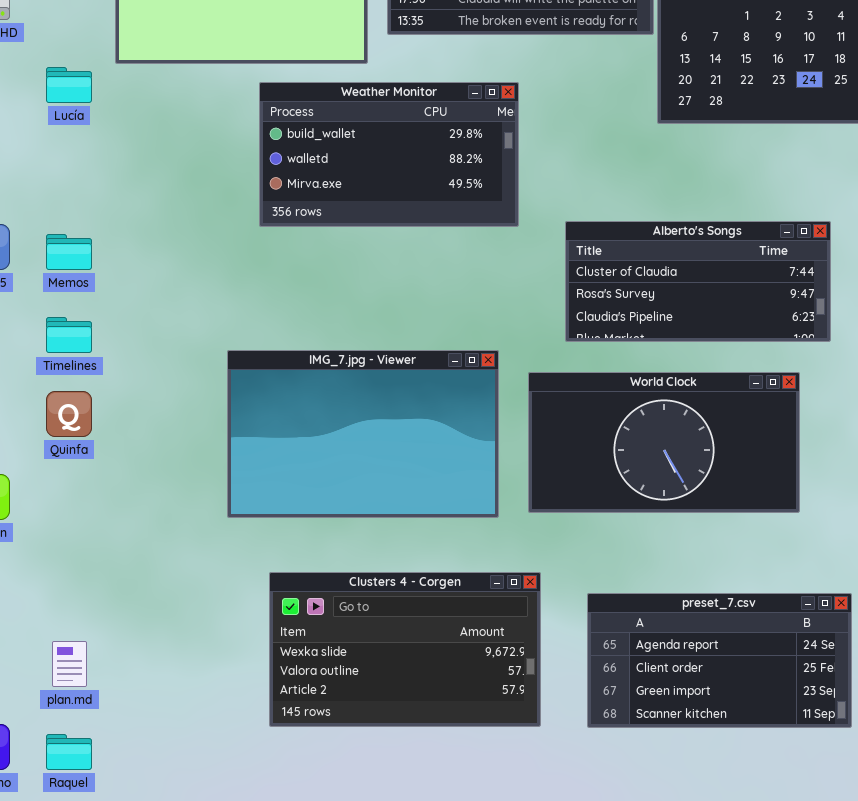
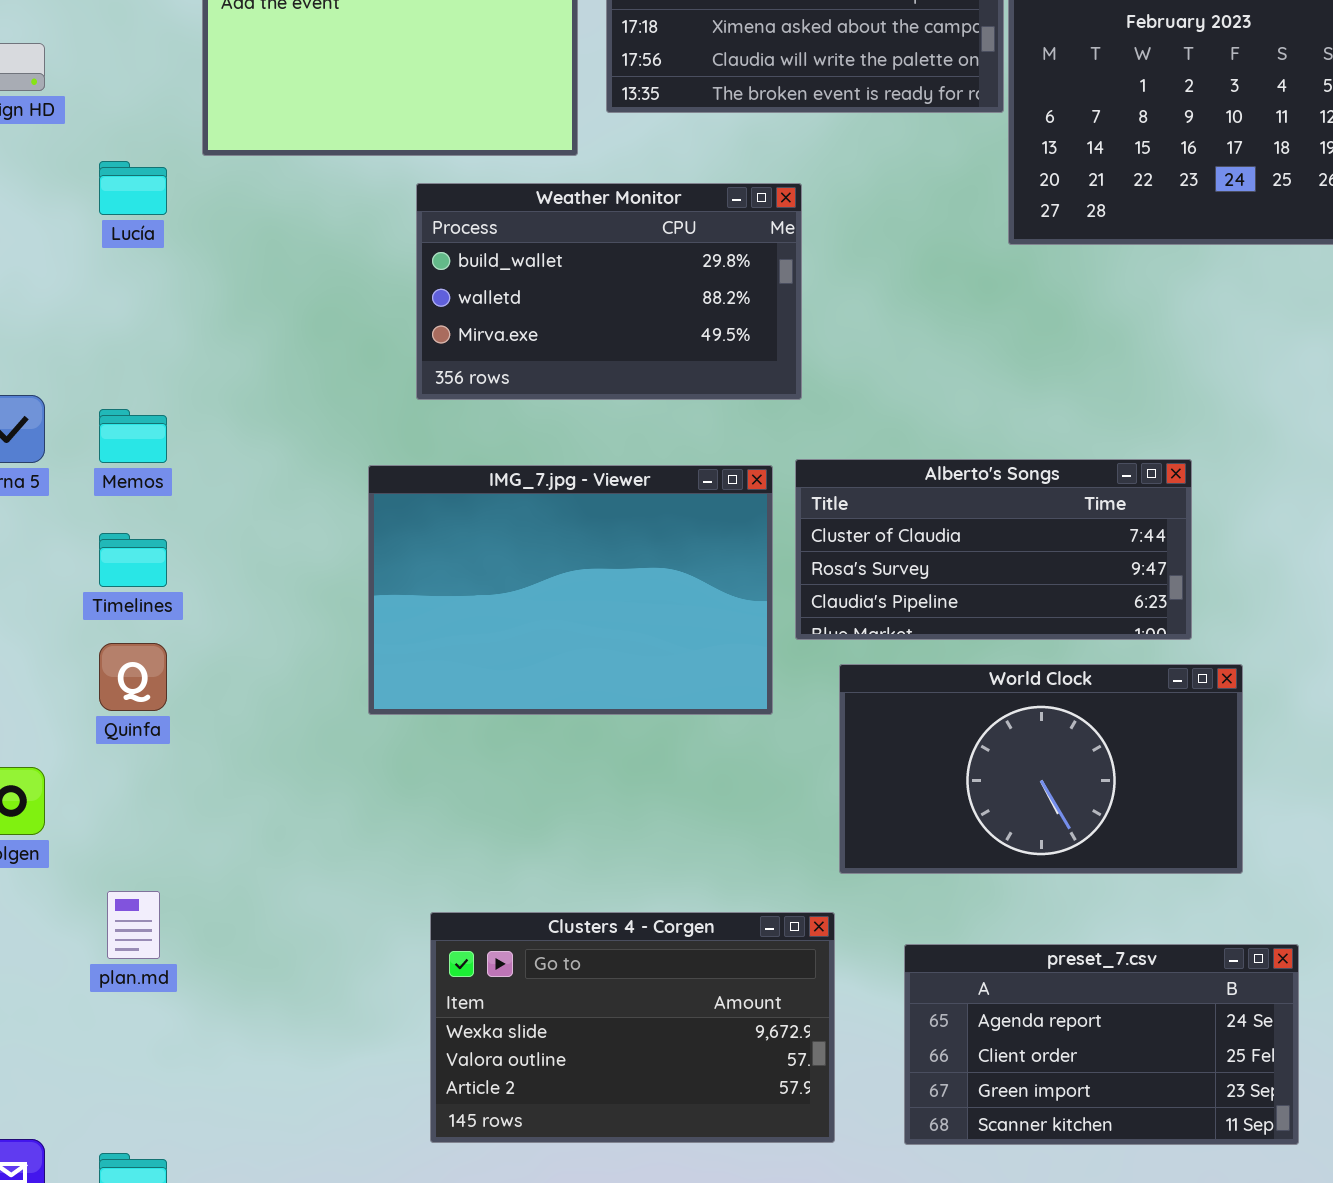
Alberto's Songs: [565,221,831,342] -> [795,459,1192,640], moved
IMG_7.jpg - Viewer: [227,350,499,518] -> [368,465,773,715], moved
World Clock: [528,372,800,513] -> [839,664,1243,874], moved
plan.md: [52,641,87,687] -> [107,891,160,959], moved

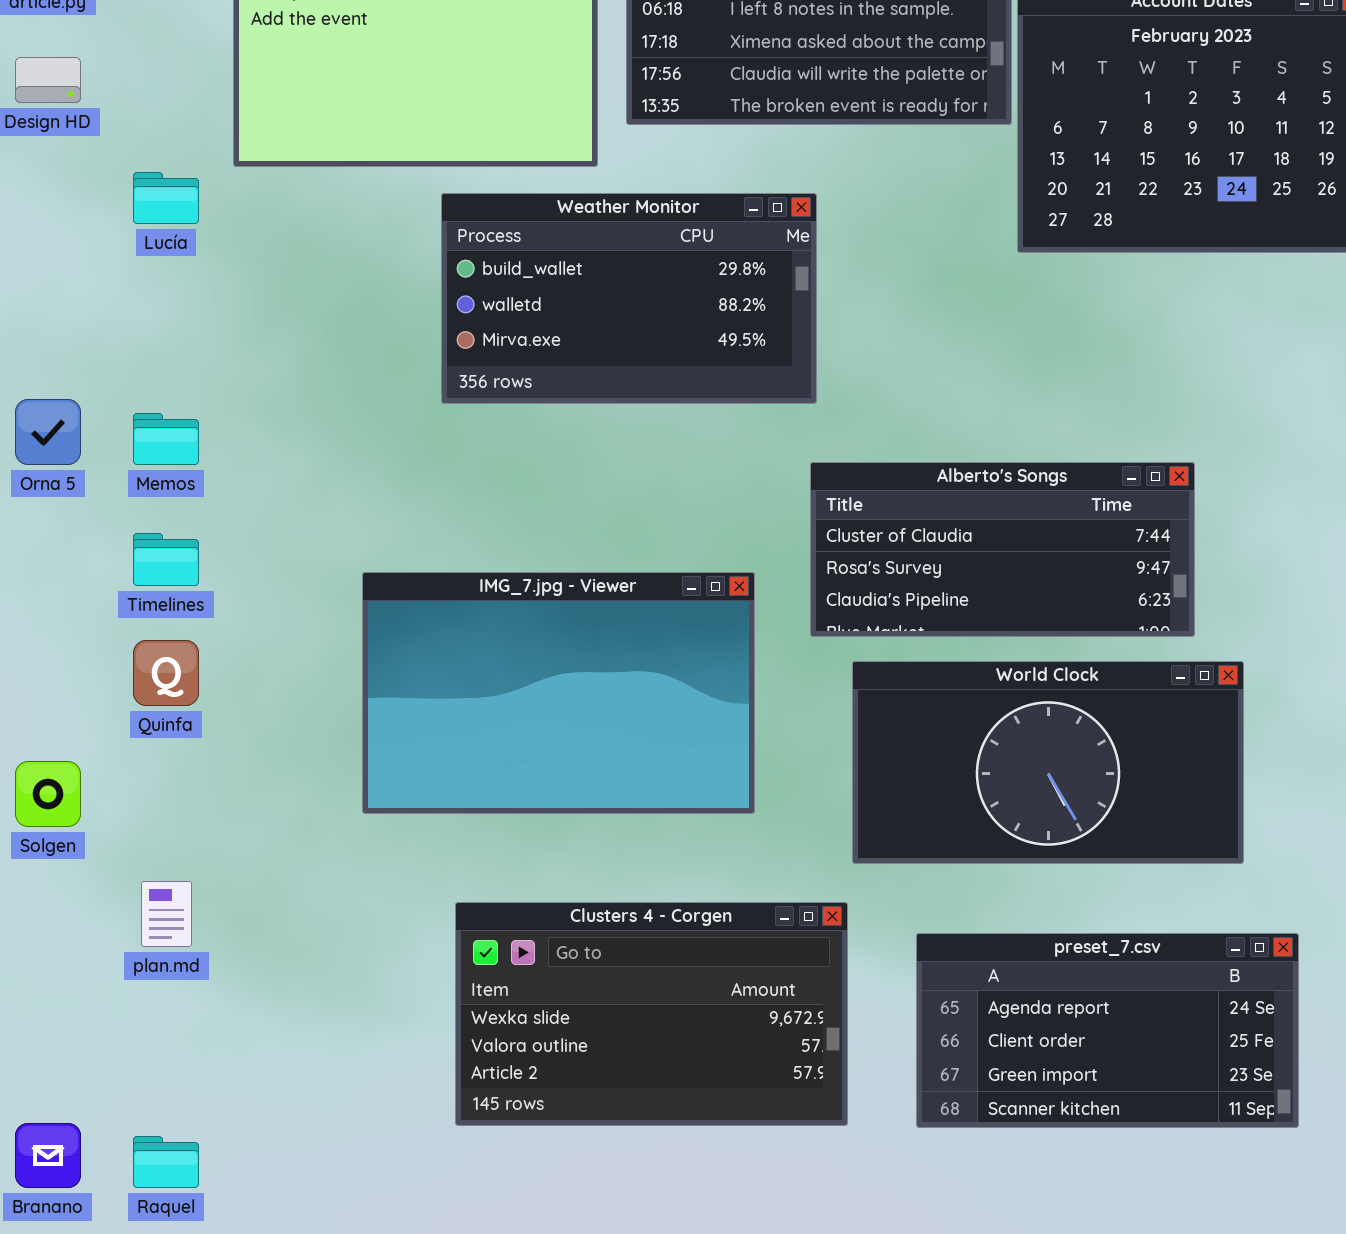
IMG_7.jpg - Viewer: [368,465,773,715] -> [362,572,755,814], moved

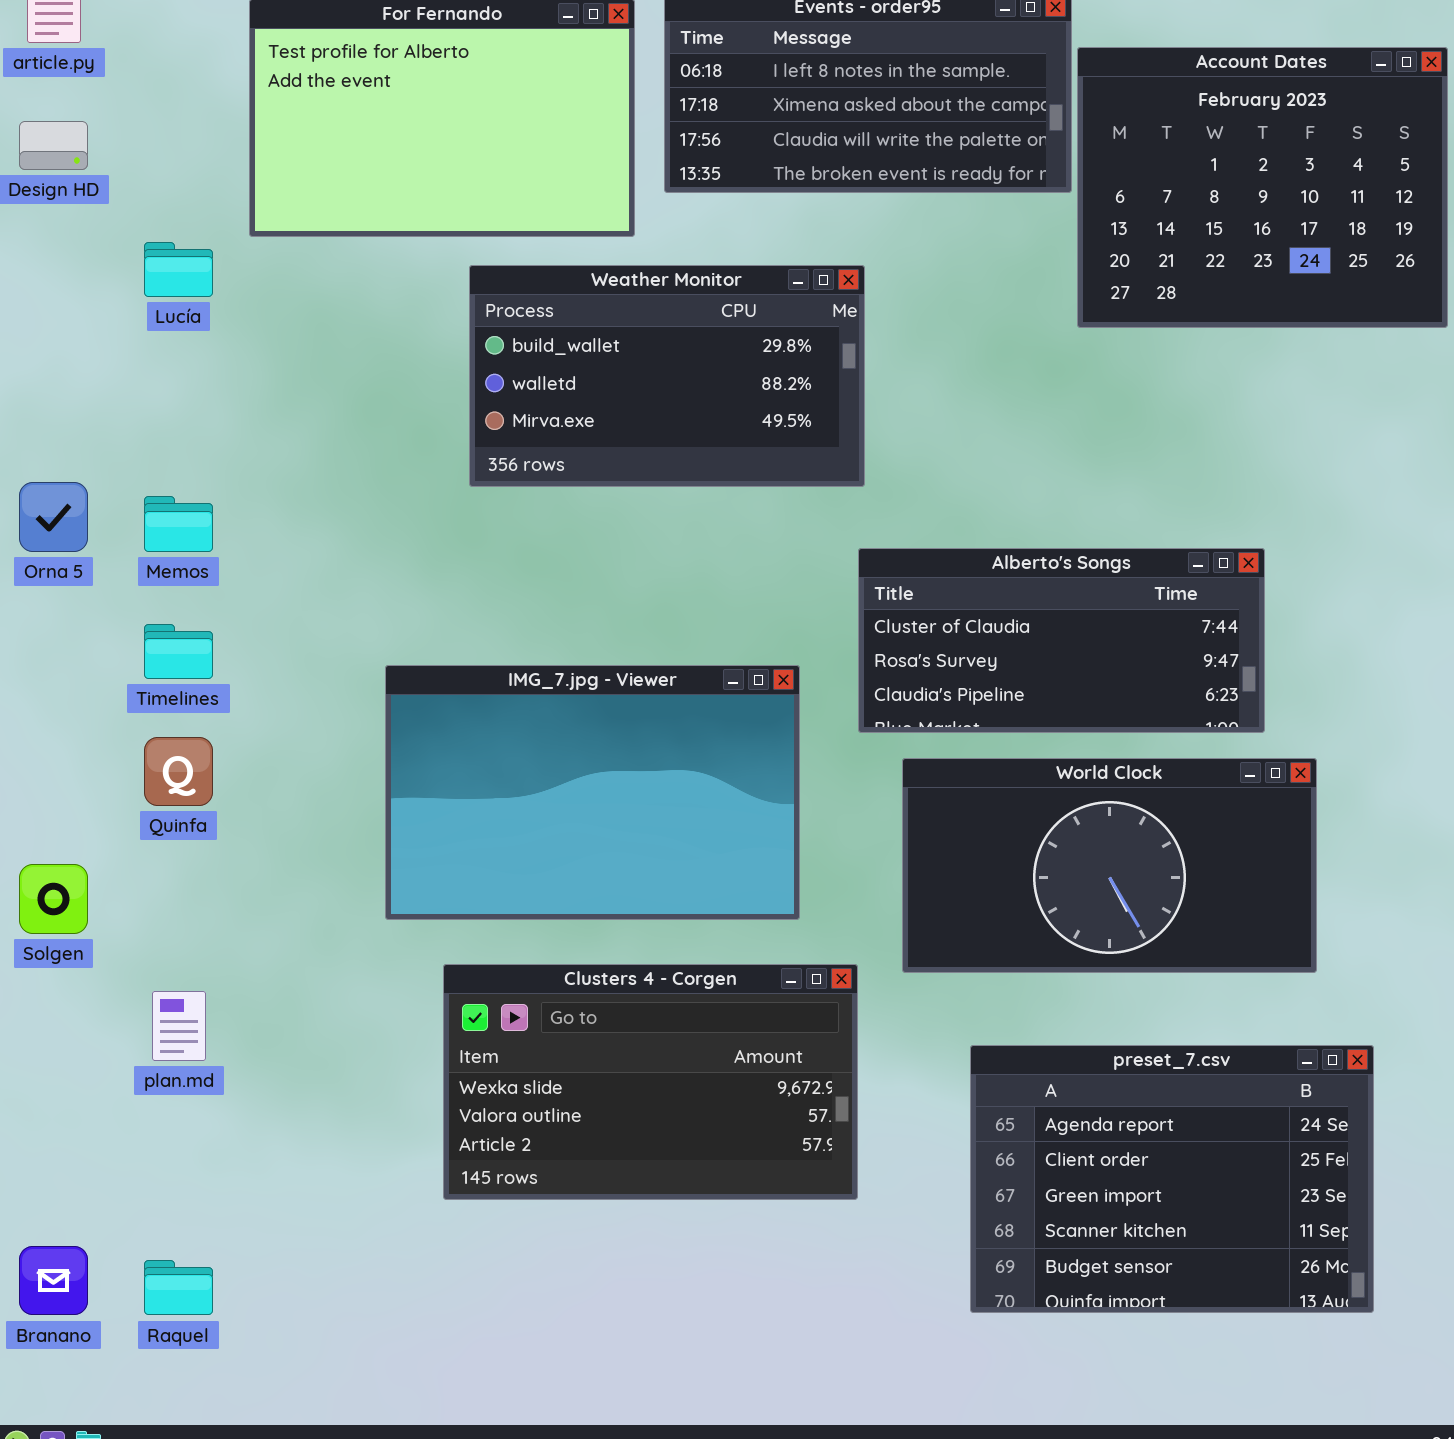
Clusters 4 - Corgen: [455,902,848,1126] -> [443,964,858,1200], moved
preset_7.csv: [916,933,1299,1128] -> [970,1045,1374,1313], resized

